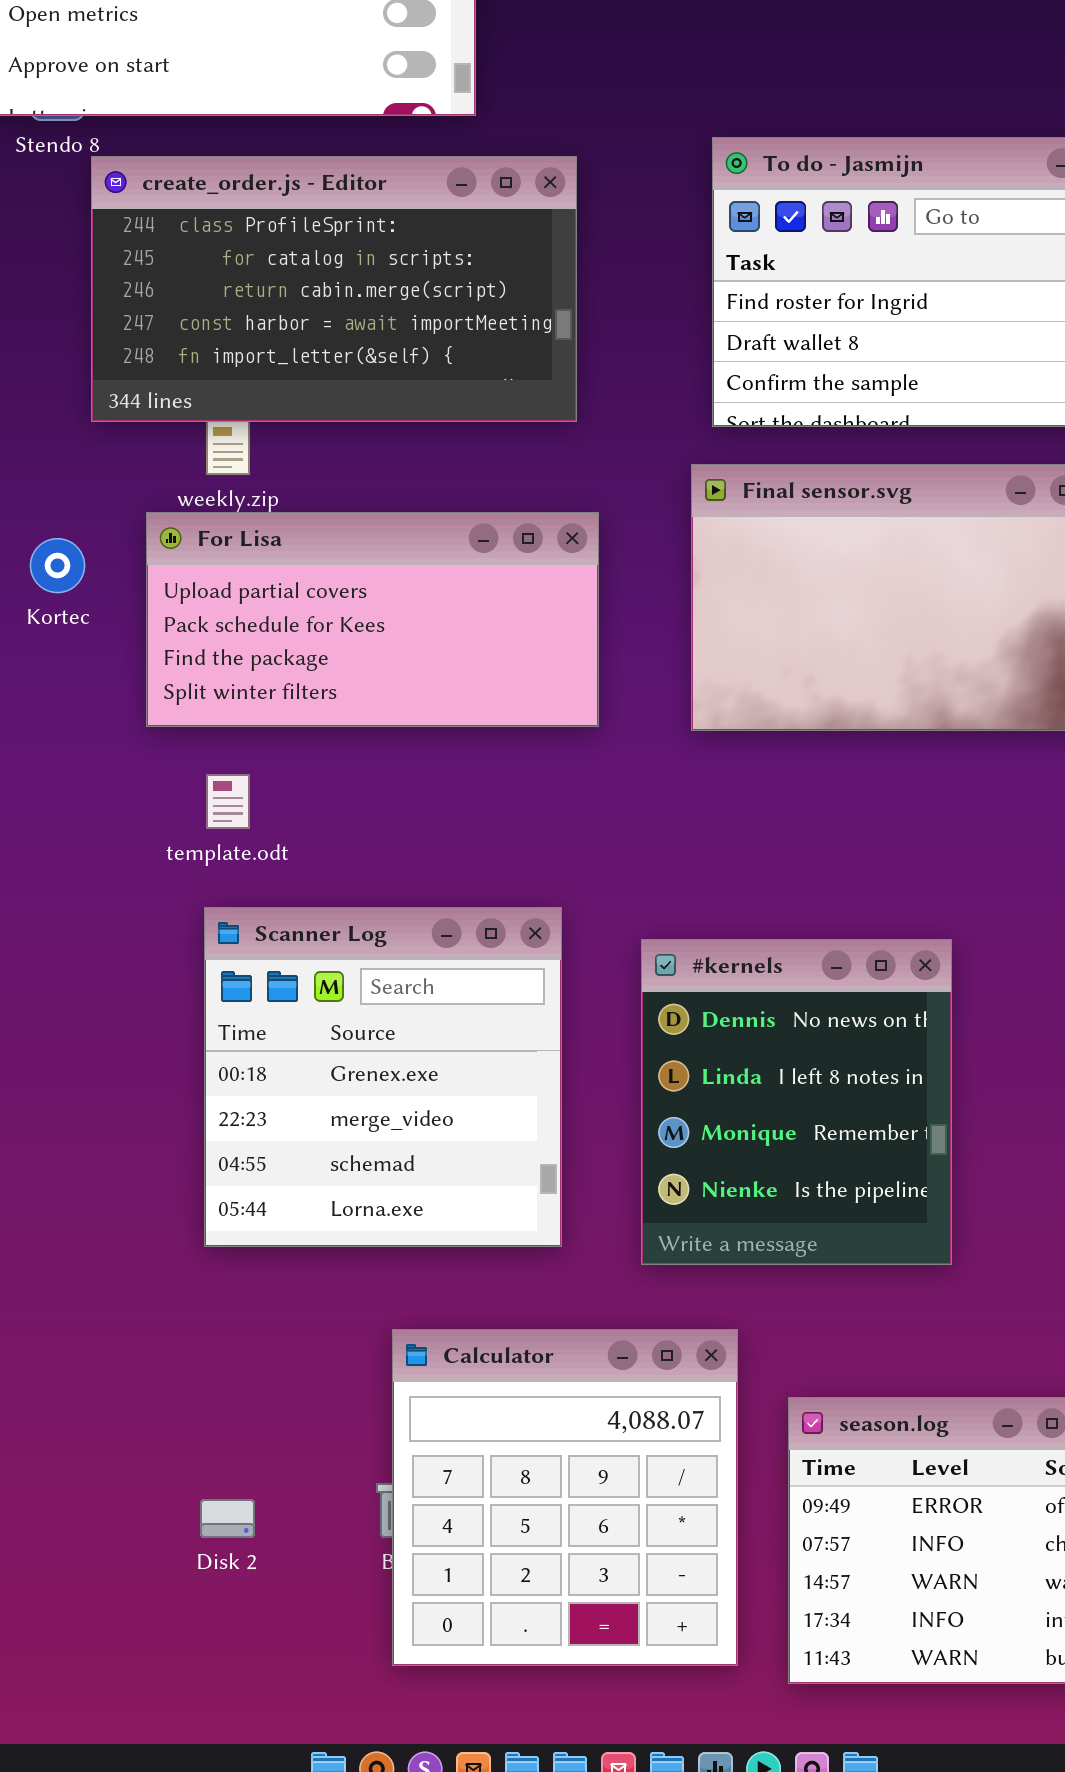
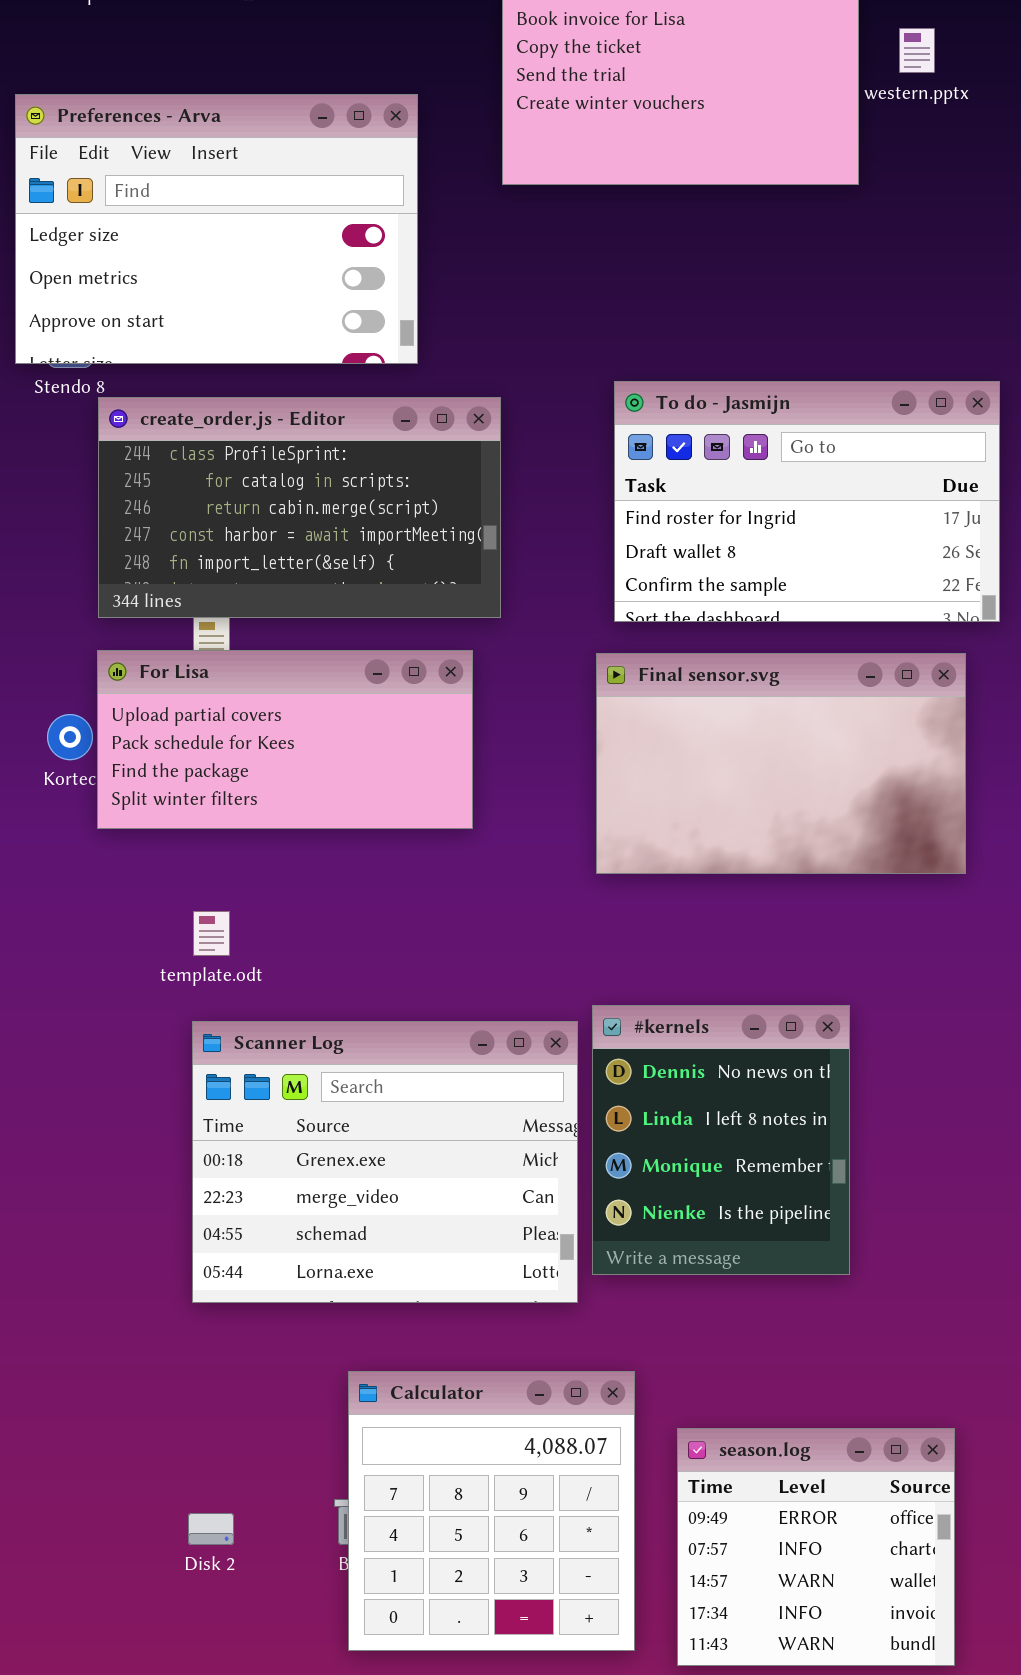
For Lisa: [146,512,599,727] -> [97,650,473,829], moved
Scanner Log: [204,907,562,1247] -> [192,1021,578,1303], resized
#kernels: [641,939,952,1265] -> [592,1005,850,1275], moved

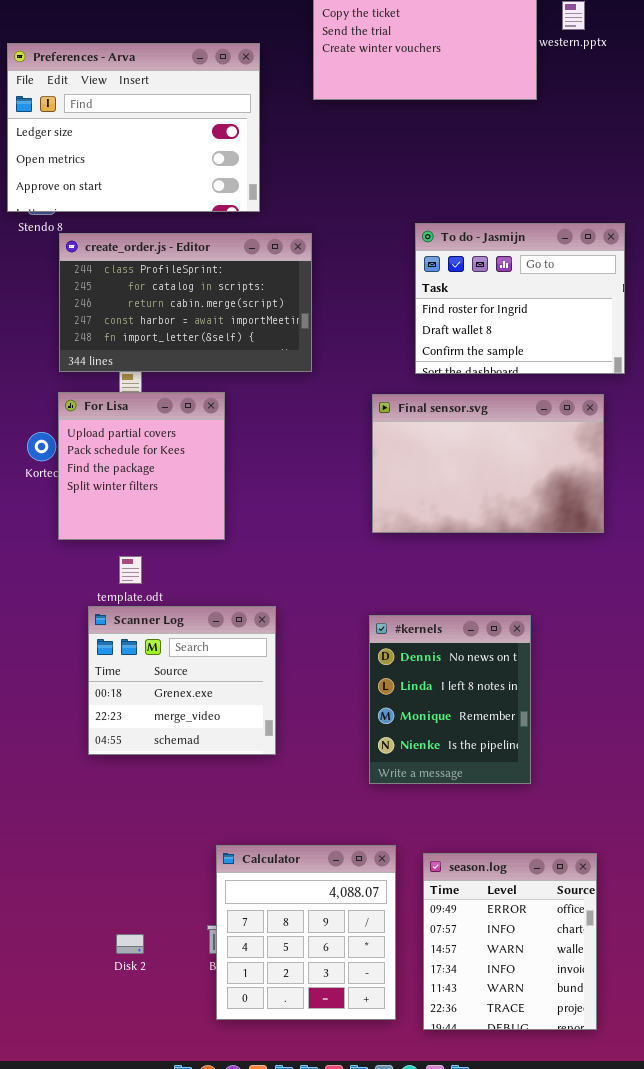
To do - Jasmijn: [614,381,1000,622] -> [415,223,625,374], resized
For Lisa: [97,650,473,829] -> [58,392,225,540], resized
Scanner Log: [192,1021,578,1303] -> [88,606,276,755], moved, resized
season.log: [677,1428,955,1666] -> [423,853,597,1030], resized

